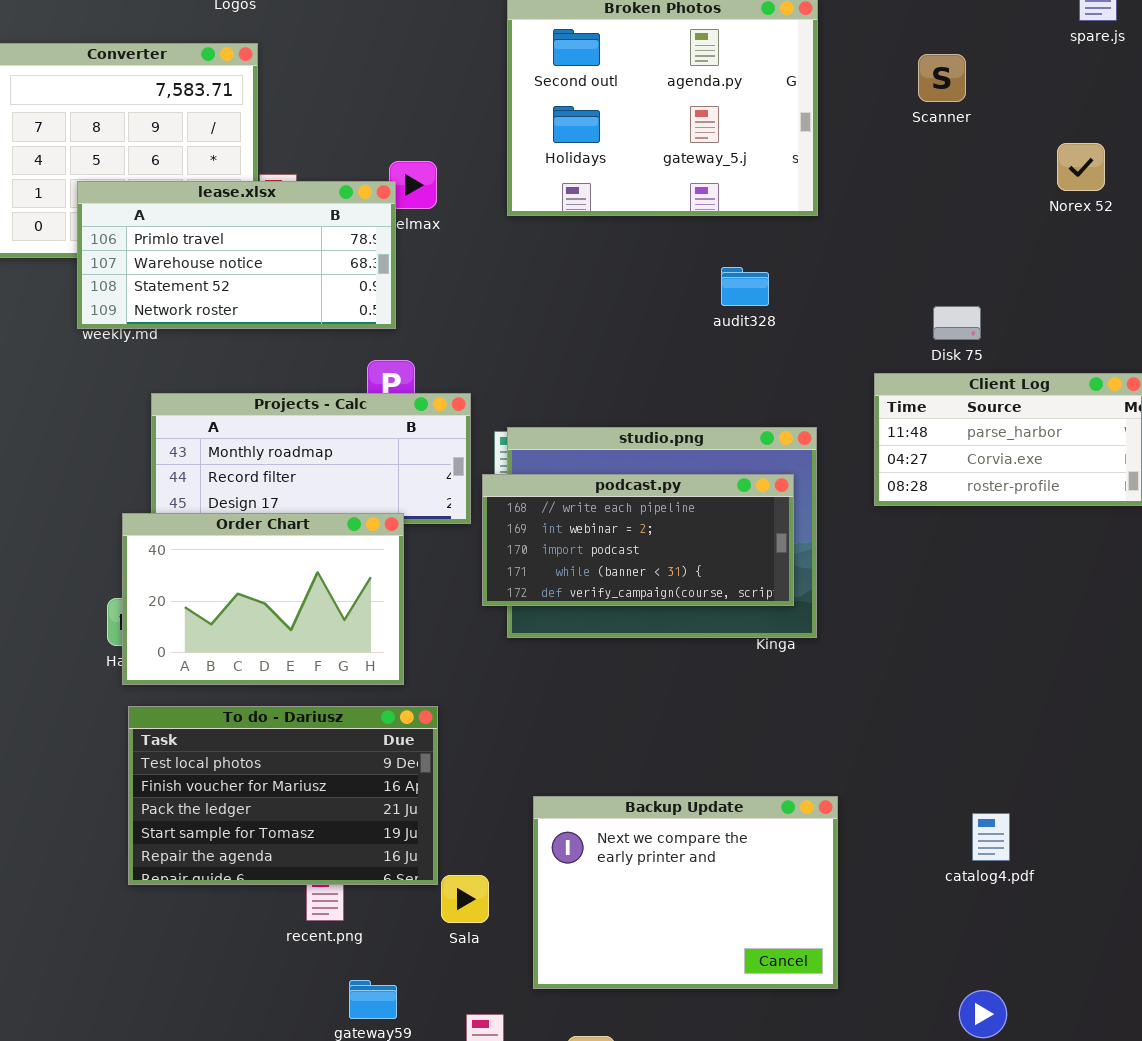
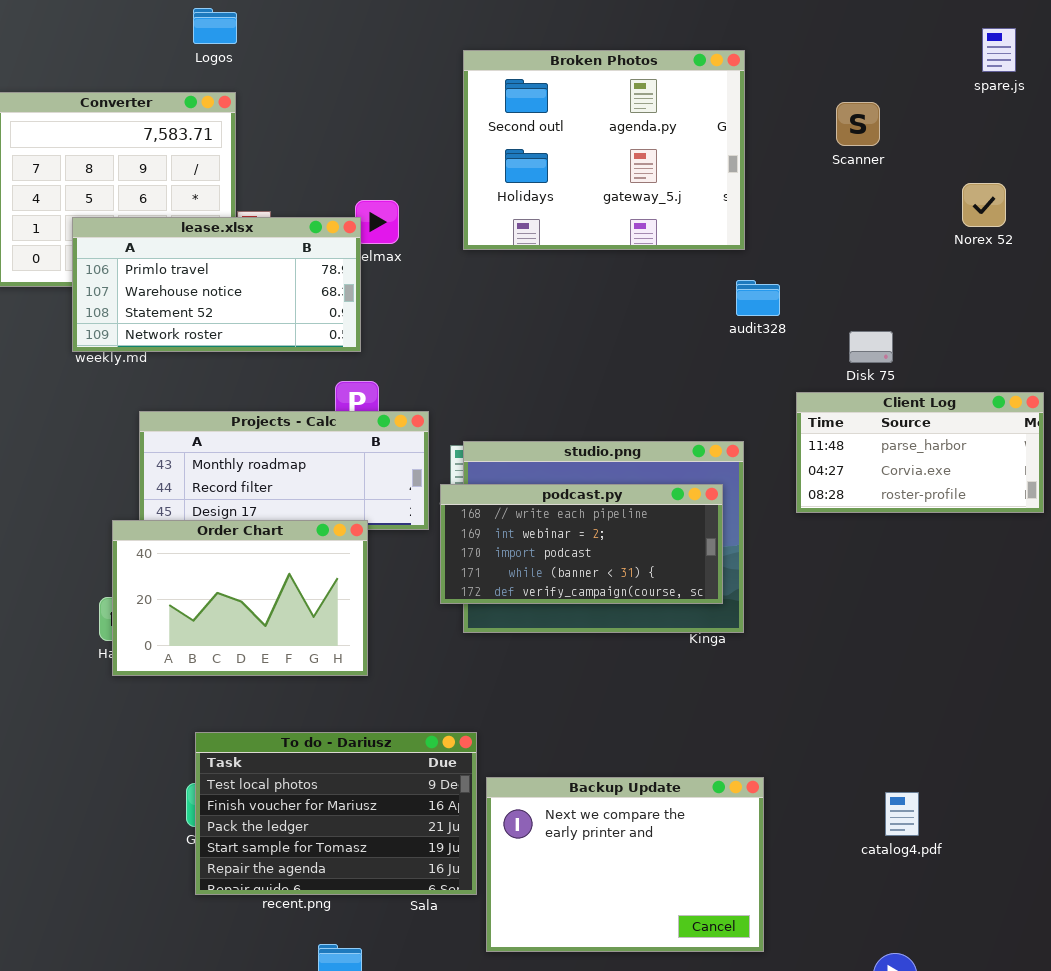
audit328: [721,267,769,306] -> [736,280,780,316], moved
To do - Dariusz: [128,706,438,885] -> [195,732,477,895], moved

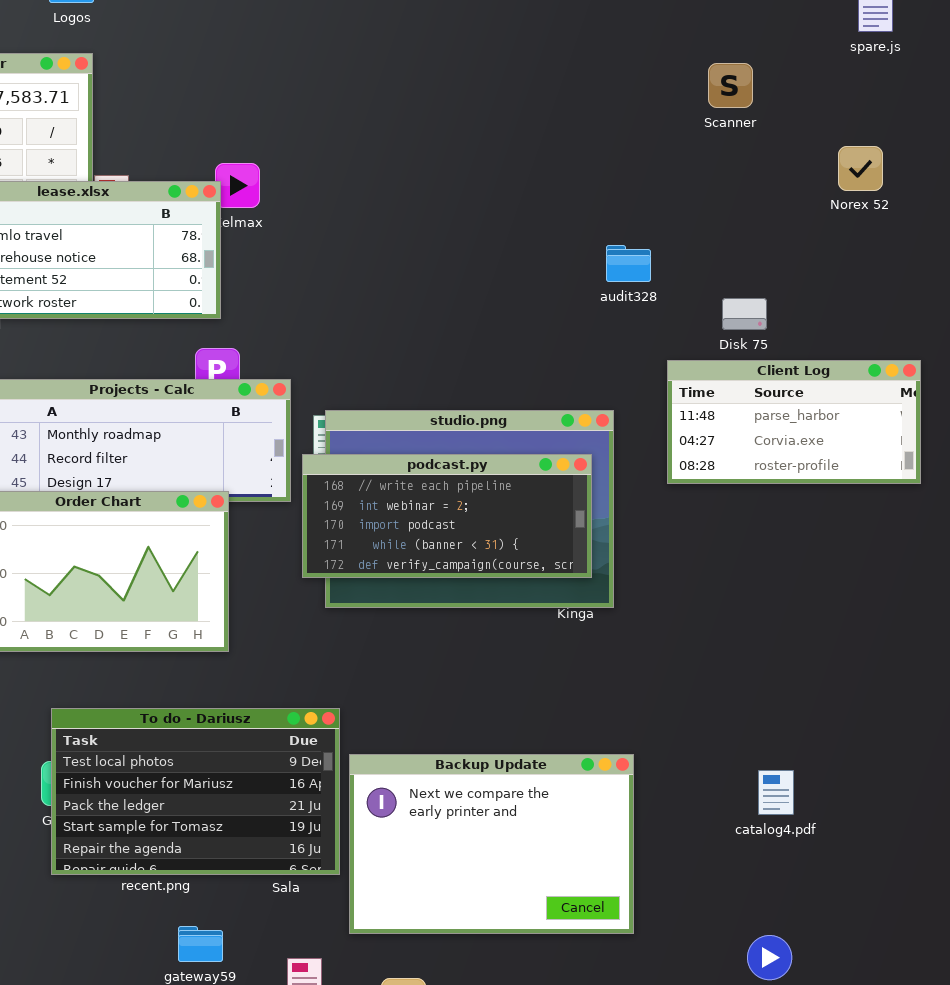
Broken Photos: [463,50,745,250] -> none, closed

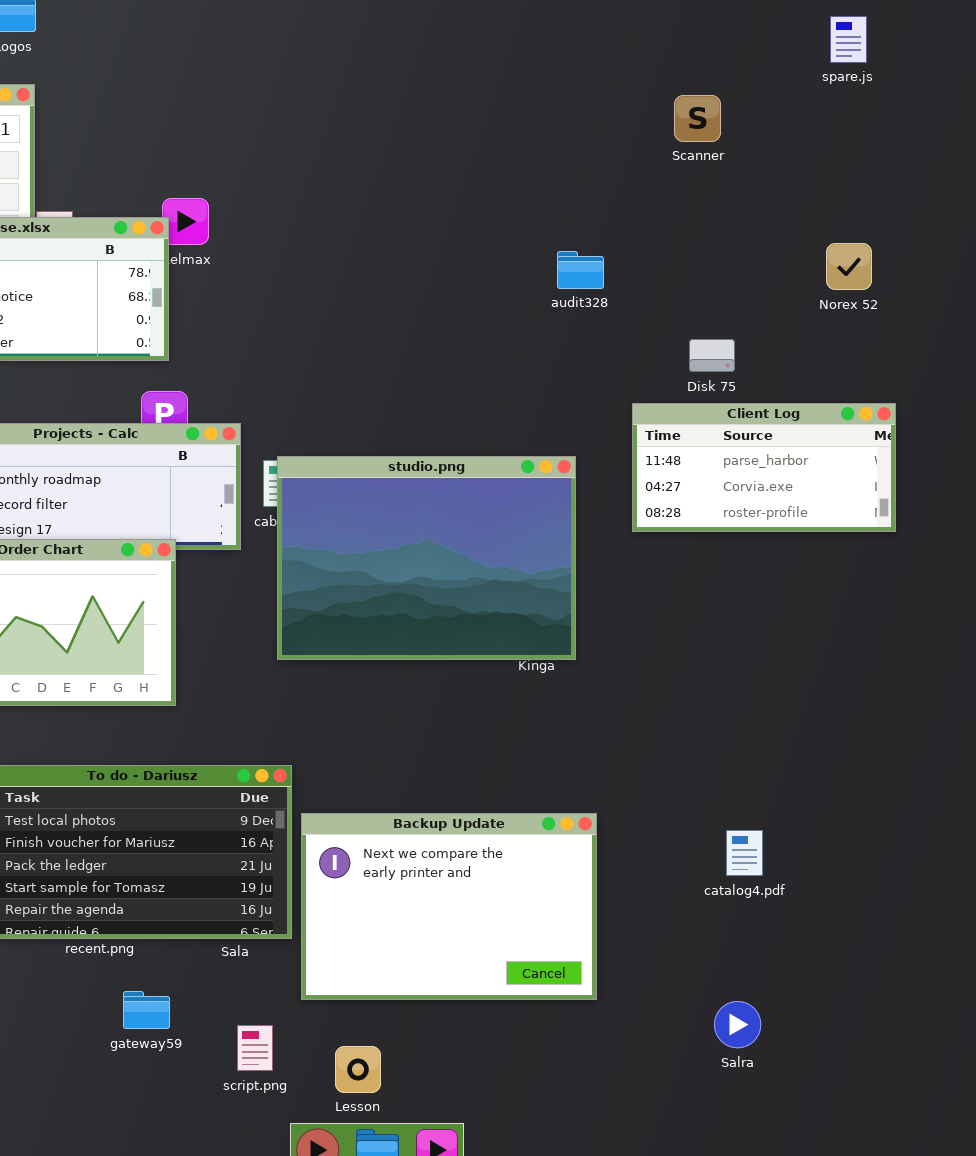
Norex 52: [838,146,883,191] -> [826,243,872,290], moved
audit328: [606,245,651,282] -> [557,251,604,289], moved
podcast.py: [302,454,592,578] -> none, closed

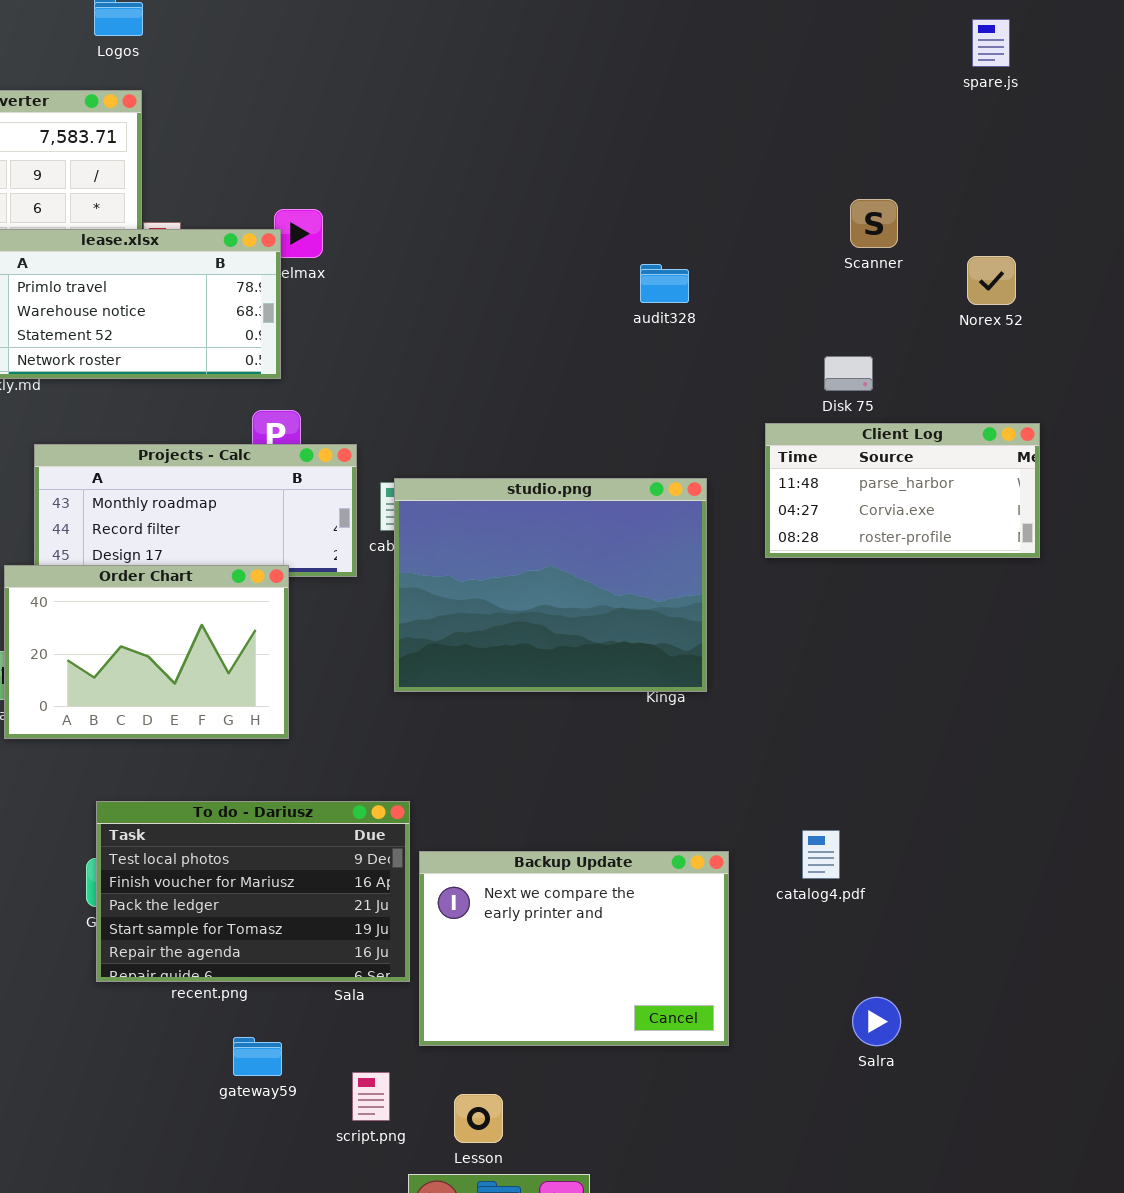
Scanner: [674,95,721,142] -> [850,199,898,248], moved
audit328: [557,251,604,289] -> [640,264,689,303], moved
catalog4.pdf: [726,830,763,876] -> [802,830,840,879], moved
Salra: [714,1001,761,1048] -> [852,997,901,1046], moved

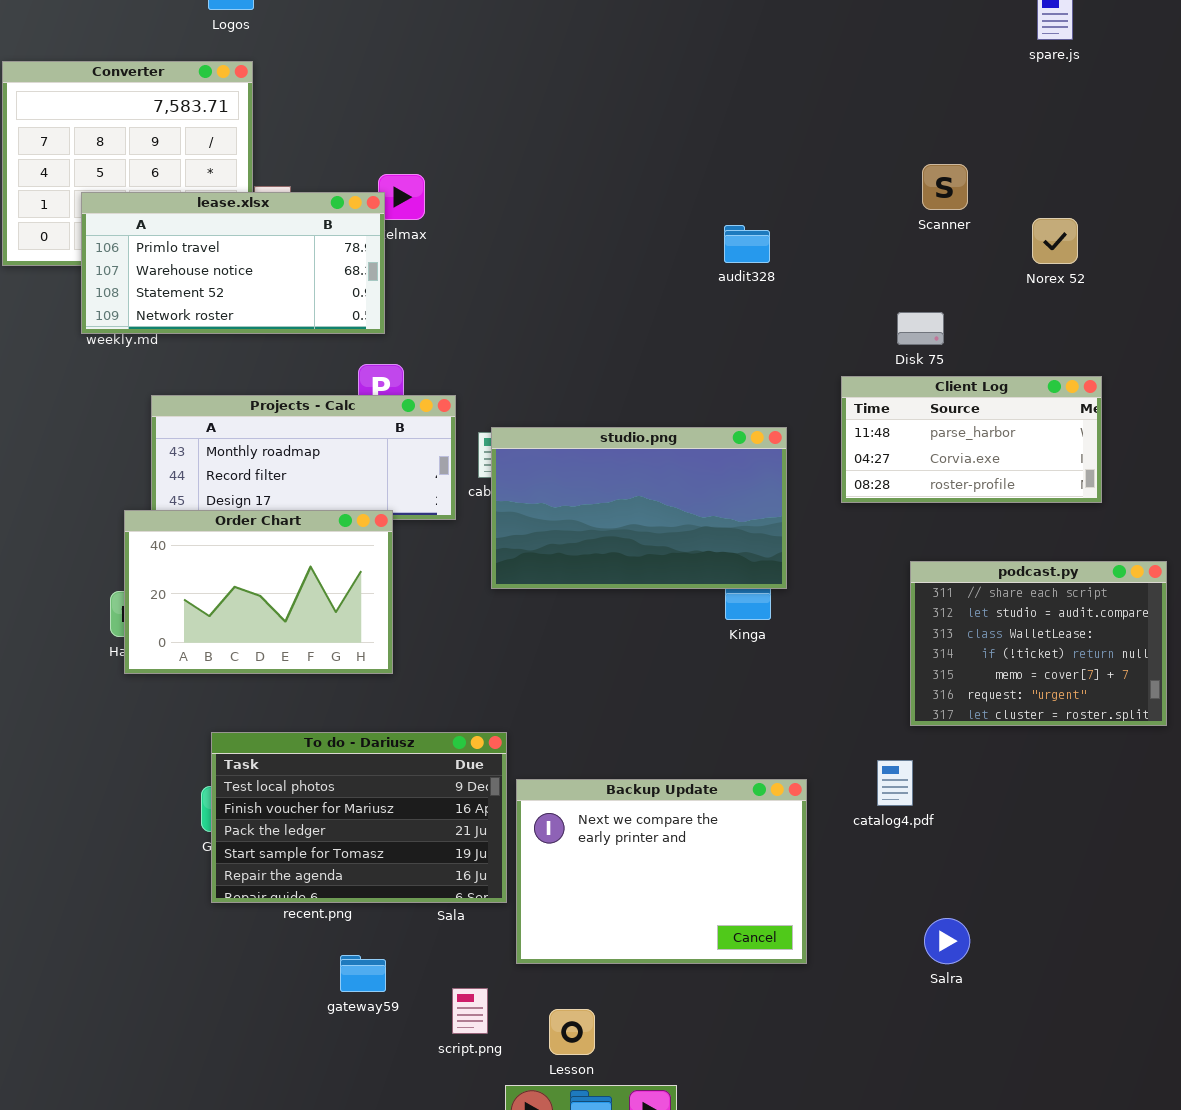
studio.png: [394,478,707,692] -> [491,427,787,589], resized
podcast.py: none -> [910,561,1167,726], opened

